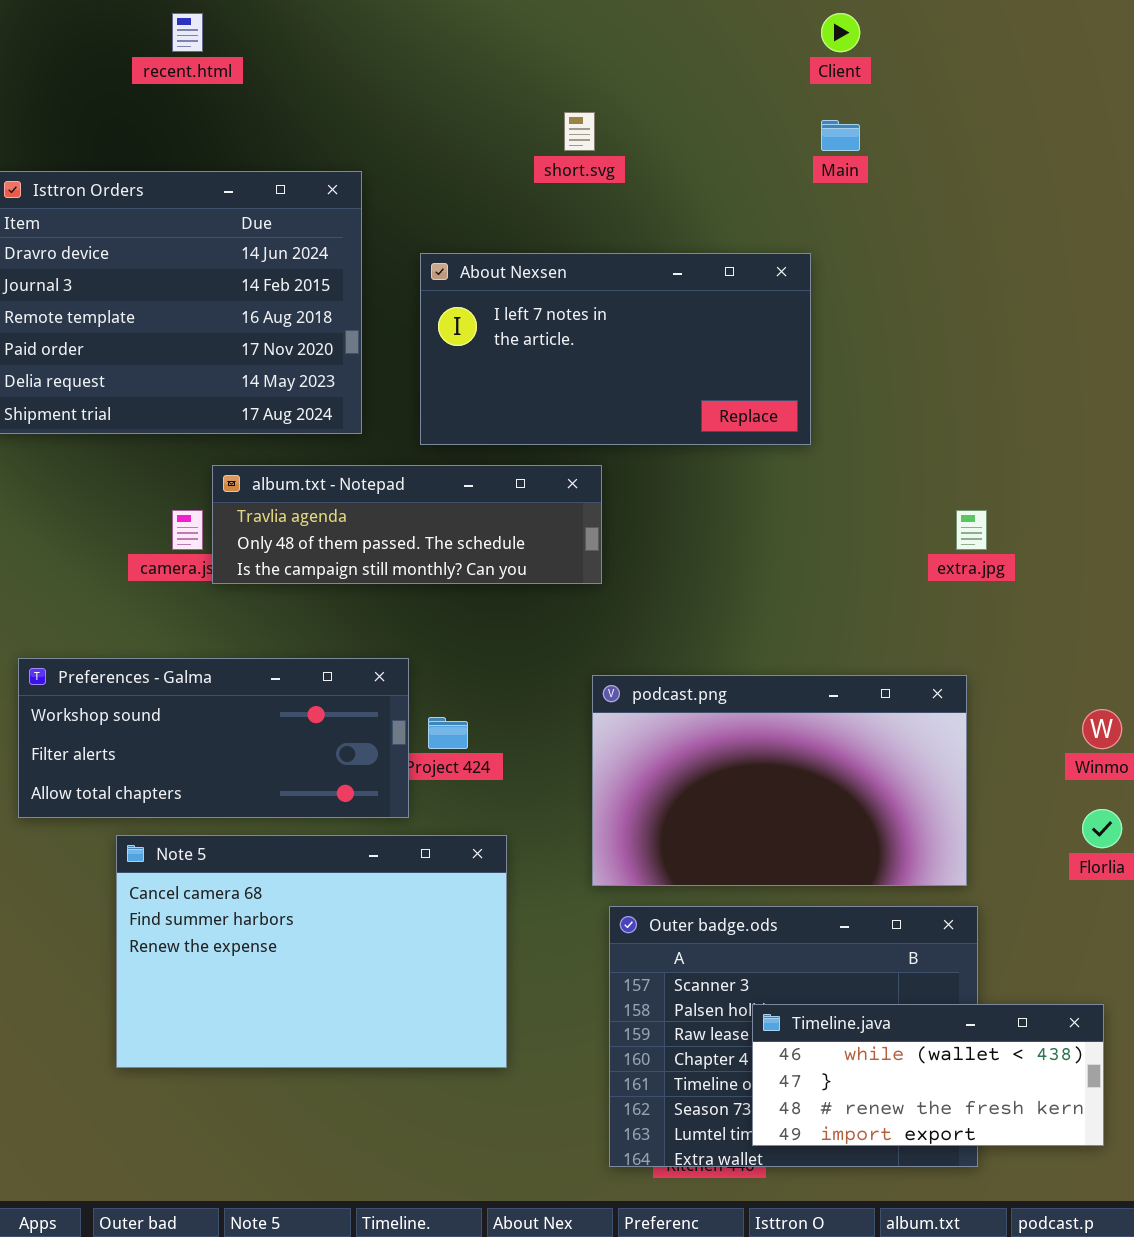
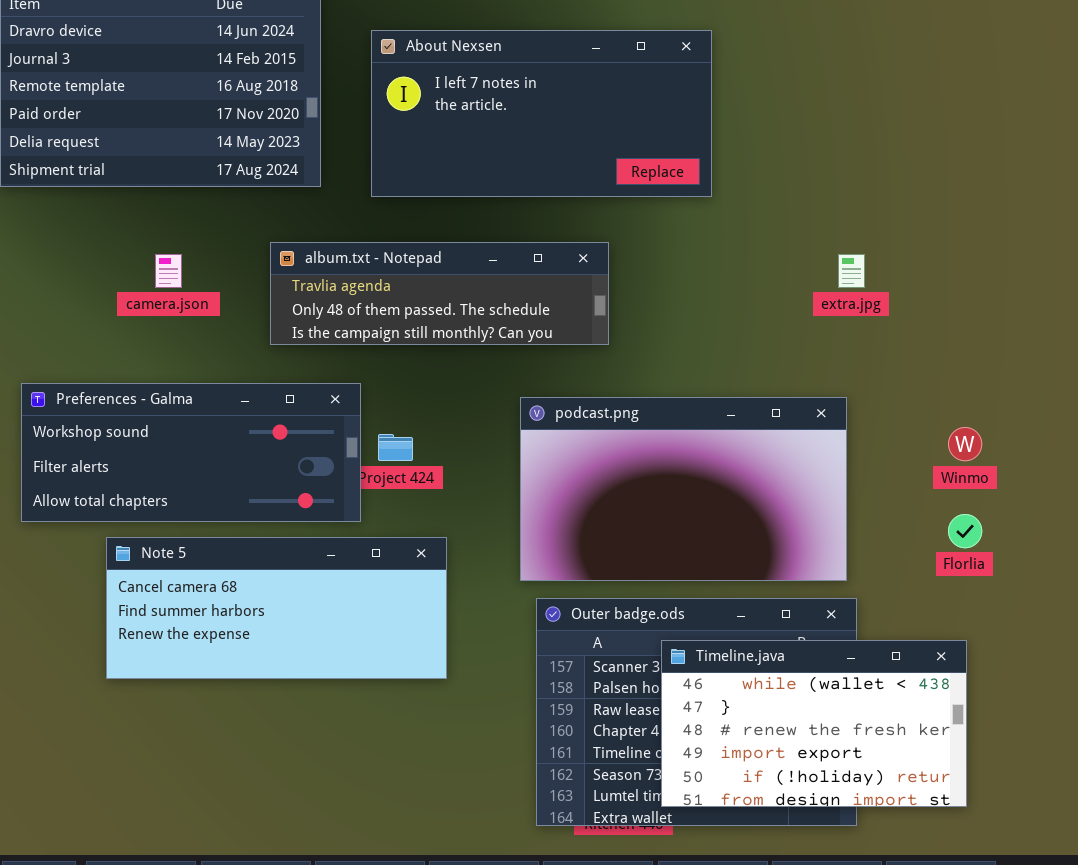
album.txt - Notepad: [212,465,602,584] -> [270,242,609,345], moved
Note 5: [116,835,507,1068] -> [106,537,447,679], resized
Timeline.java: [752,1004,1104,1146] -> [661,640,967,807], resized

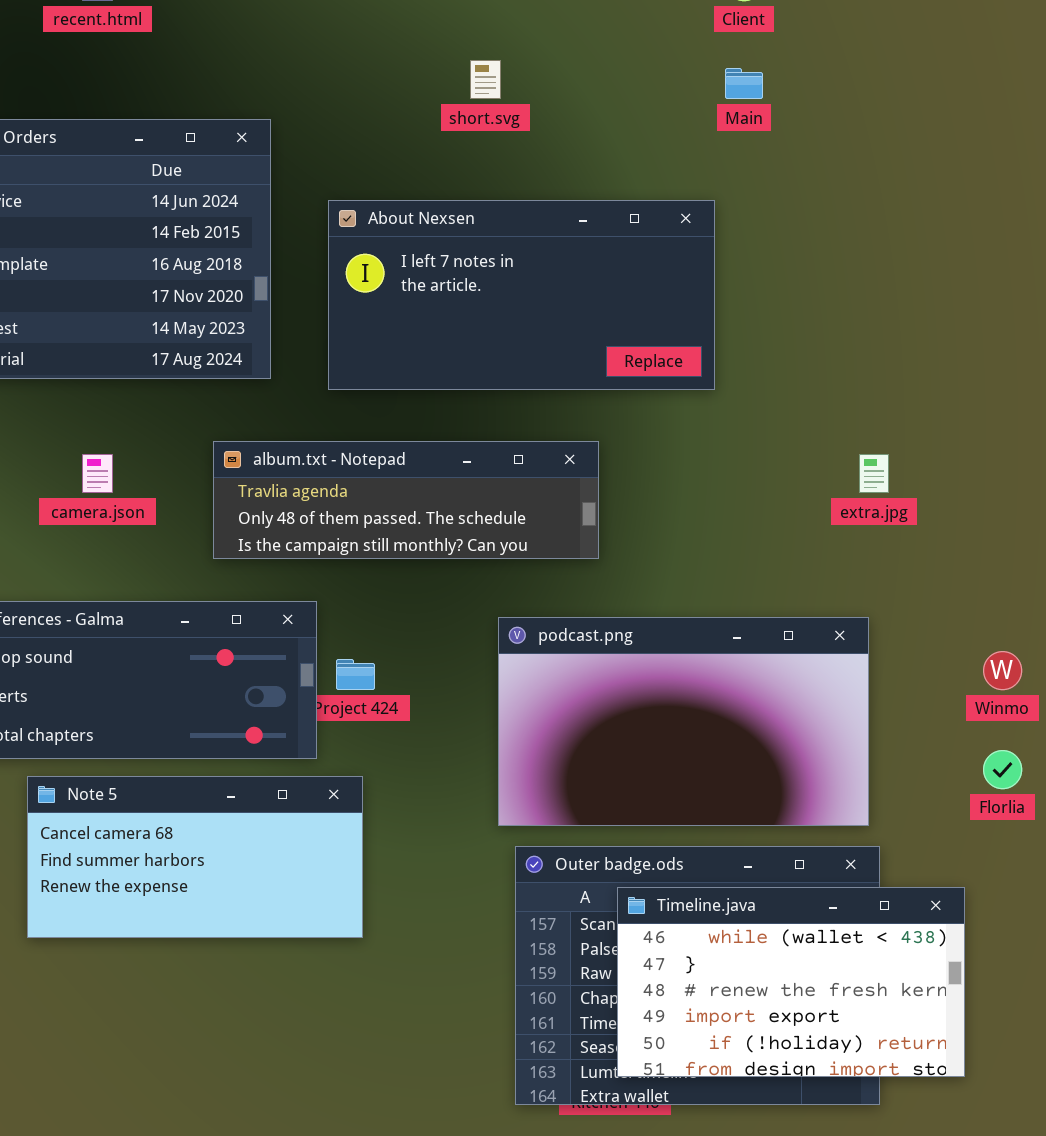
Note 5: [106,537,447,679] -> [27,776,363,938], resized
Timeline.java: [661,640,967,807] -> [617,887,965,1077], moved

